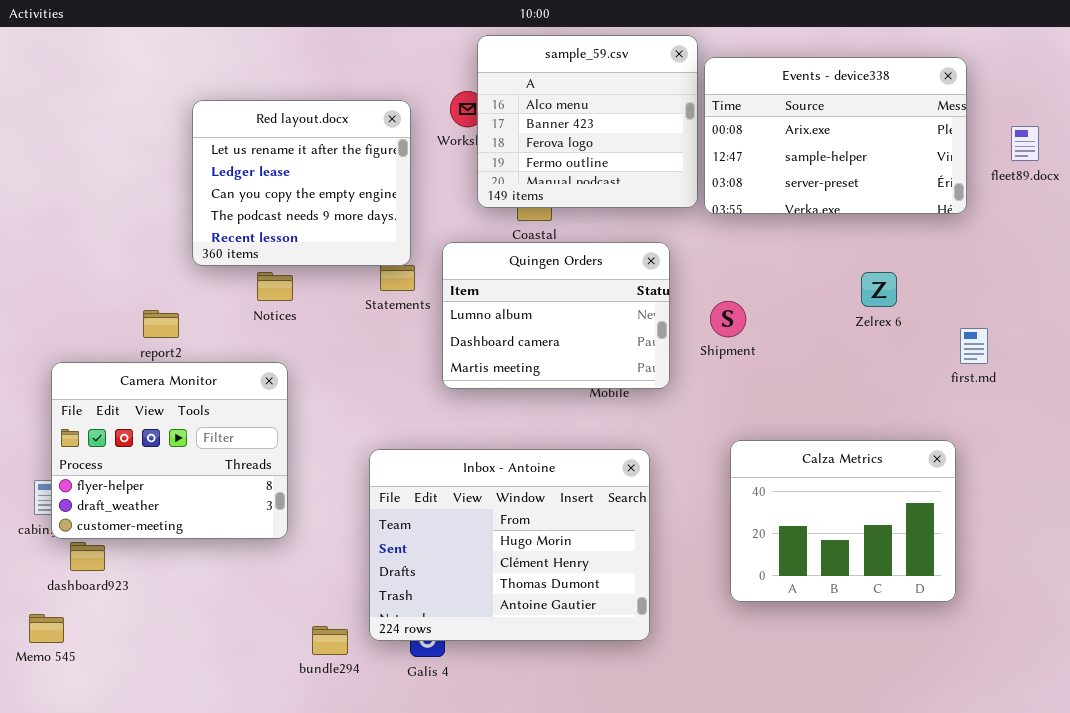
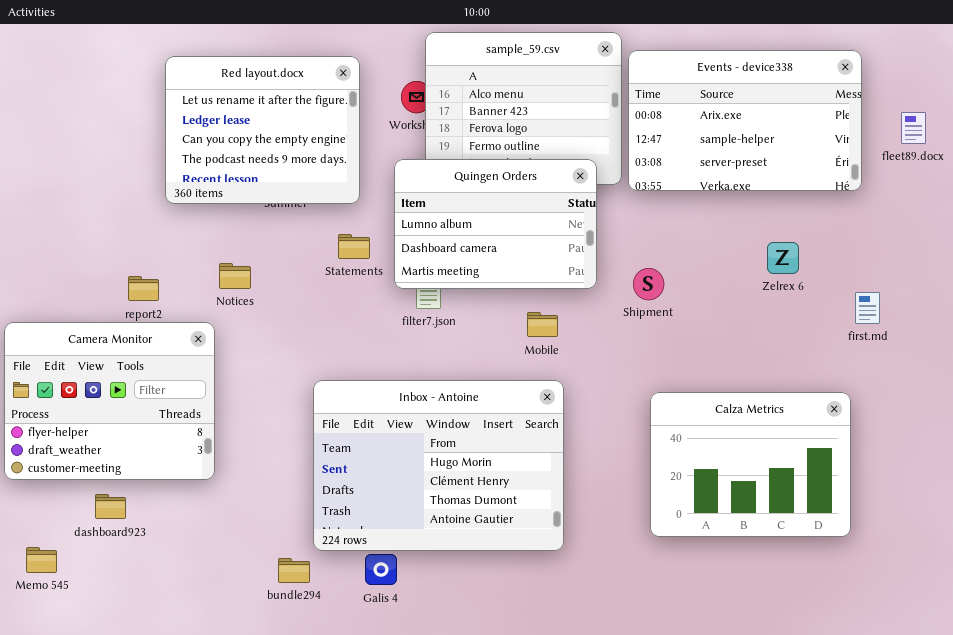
Red layout.docx: [192,100,411,266] -> [165,56,360,204], moved
Quingen Orders: [442,242,670,389] -> [394,159,597,289], moved
Notices: [257,272,293,301] -> [219,263,251,289], moved
Camera Monitor: [51,362,288,539] -> [4,322,215,480], moved
Inbox - Antoine: [369,449,650,641] -> [313,380,564,551], moved
dashboard923: [70,542,105,571] -> [95,494,126,519], moved

